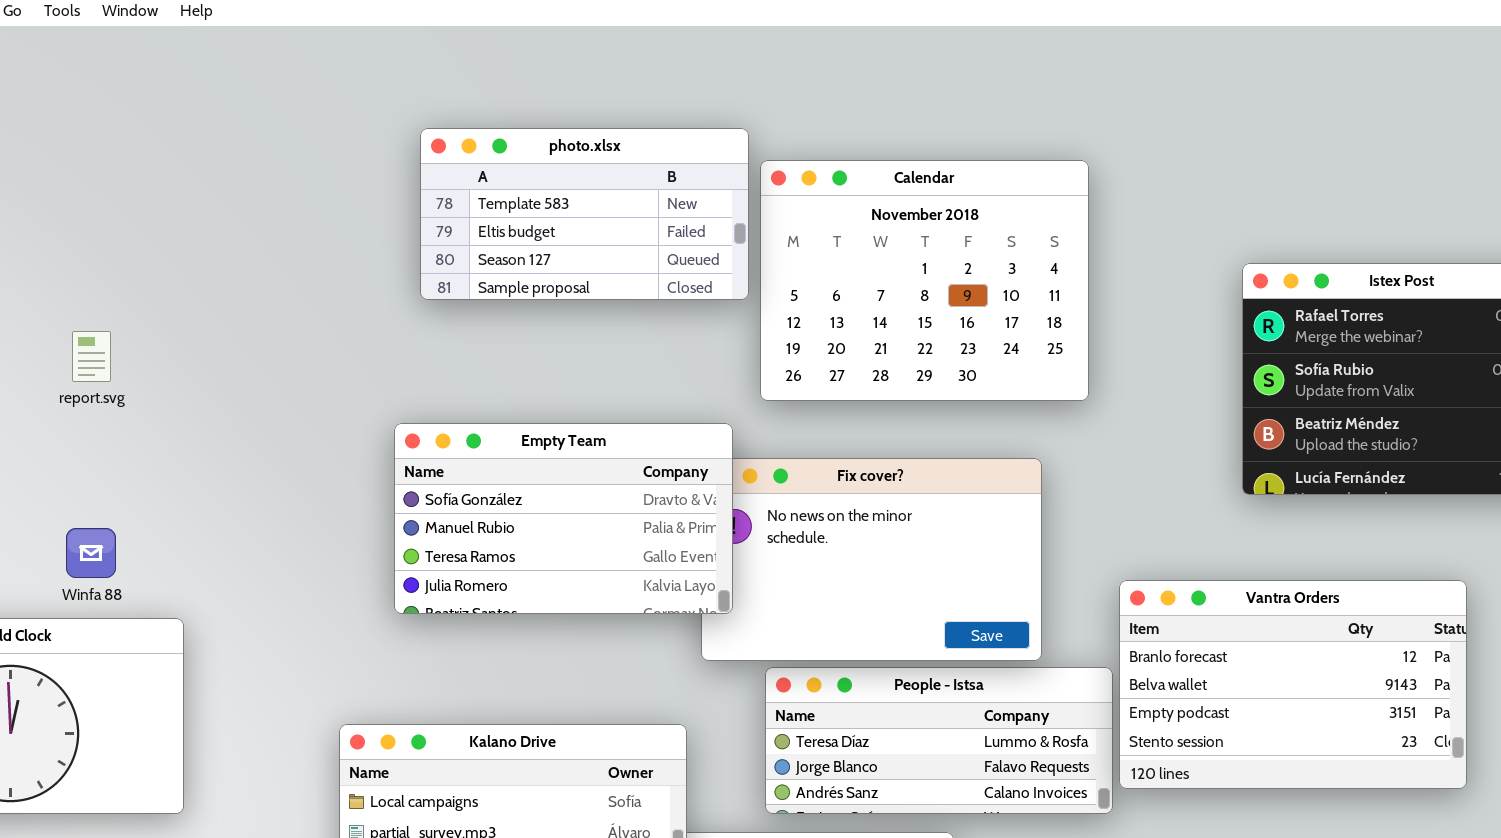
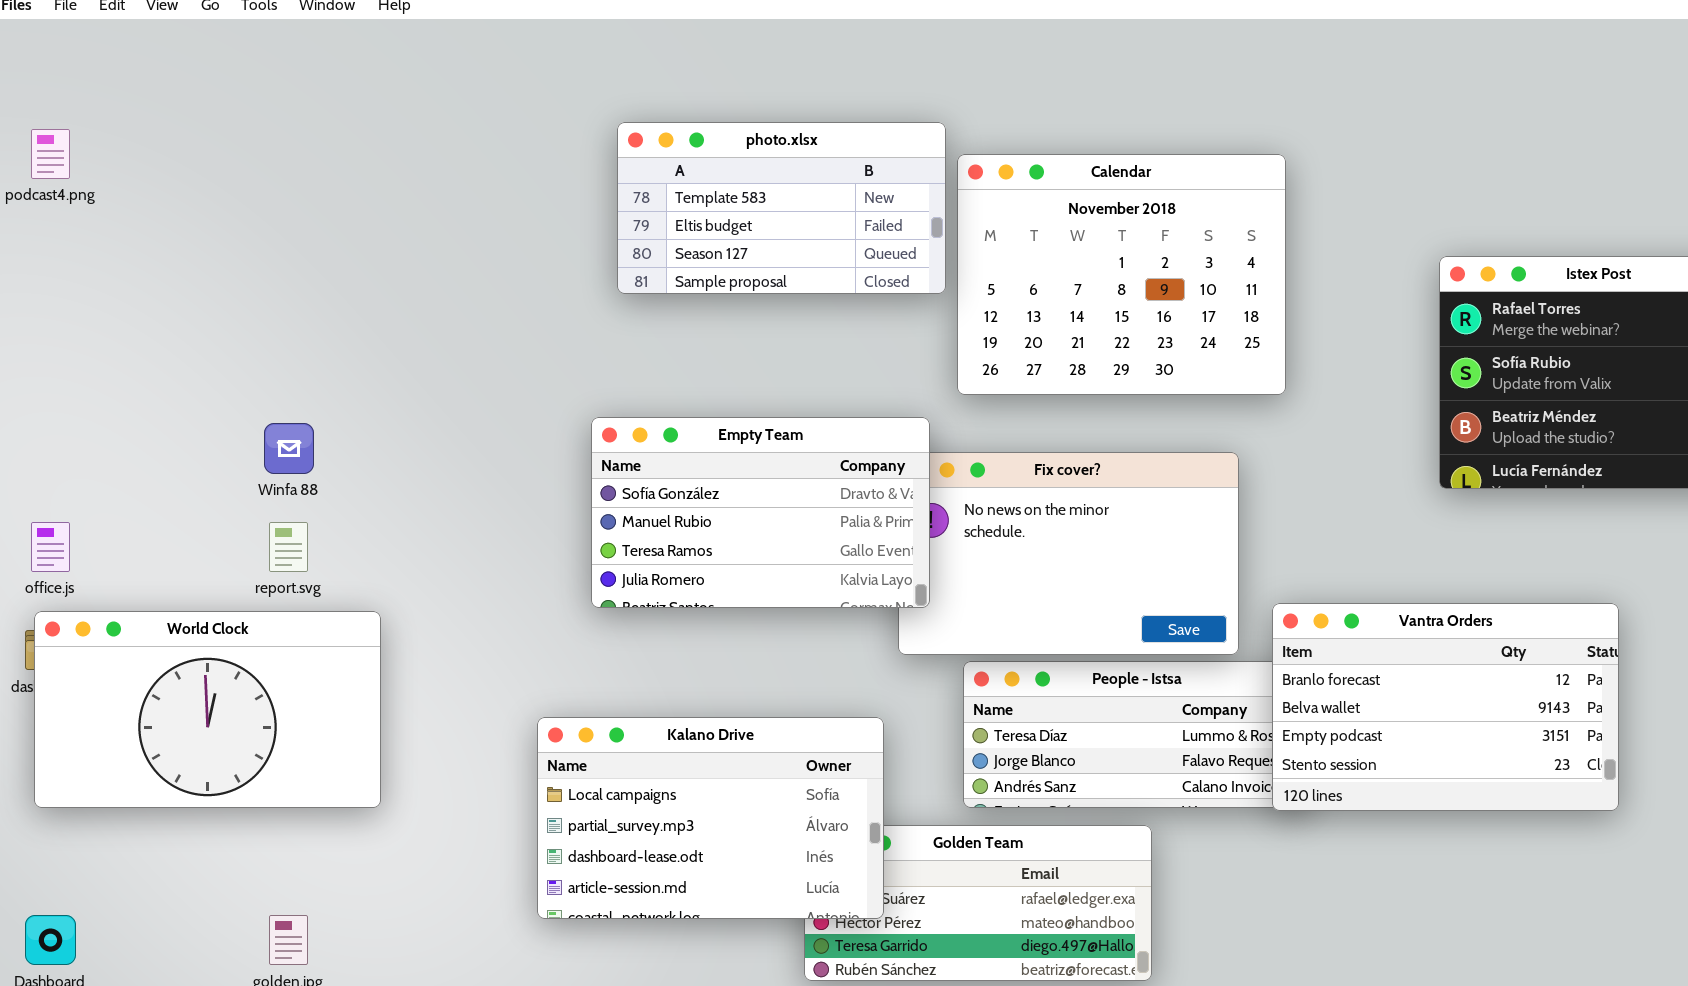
report.svg: [72,331,111,382] -> [269,522,308,572], moved
Winfa 88: [66,528,116,578] -> [264,423,314,474], moved
Vantra Orders: [1119,580,1467,789] -> [1272,603,1619,811], moved

